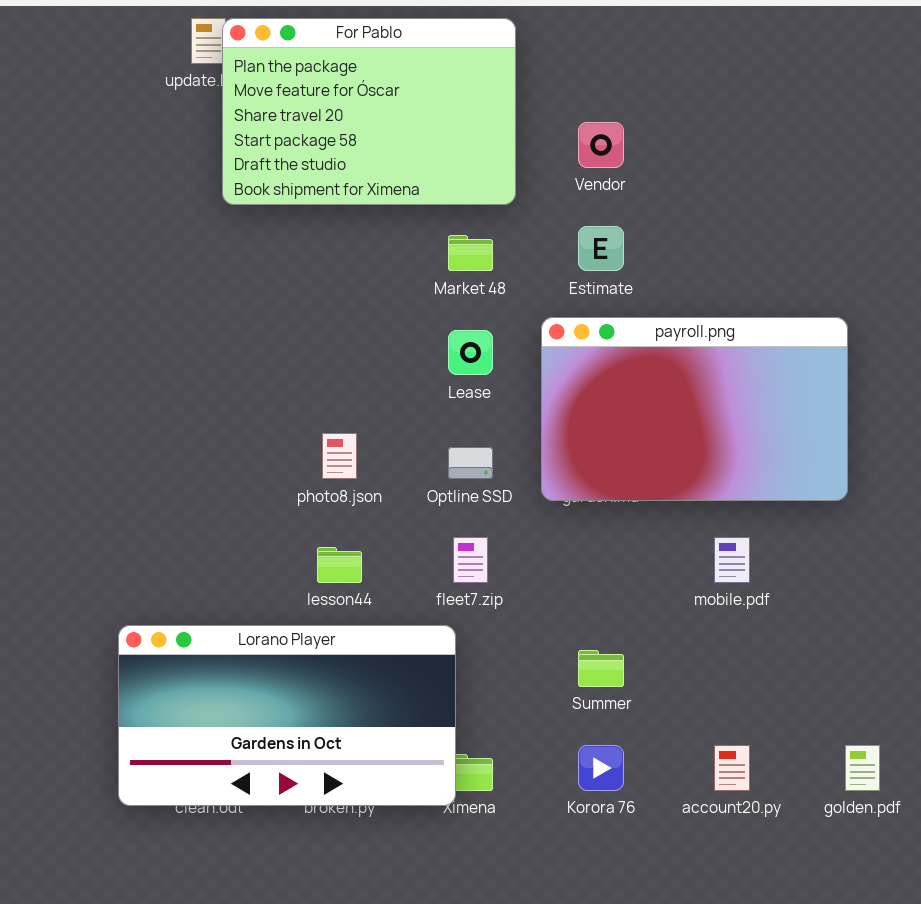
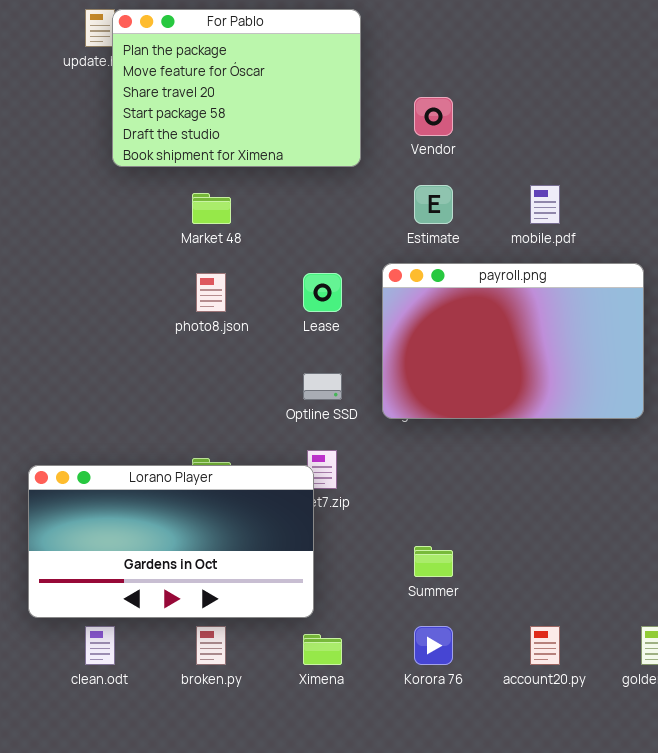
Market 48: [448,235,493,271] -> [192,193,231,224], moved
photo8.json: [322,433,357,479] -> [196,273,226,312], moved
mobile.pdf: [714,537,750,583] -> [530,185,560,224], moved
Lorano Player: [118,625,456,806] -> [28,465,314,618], moved

